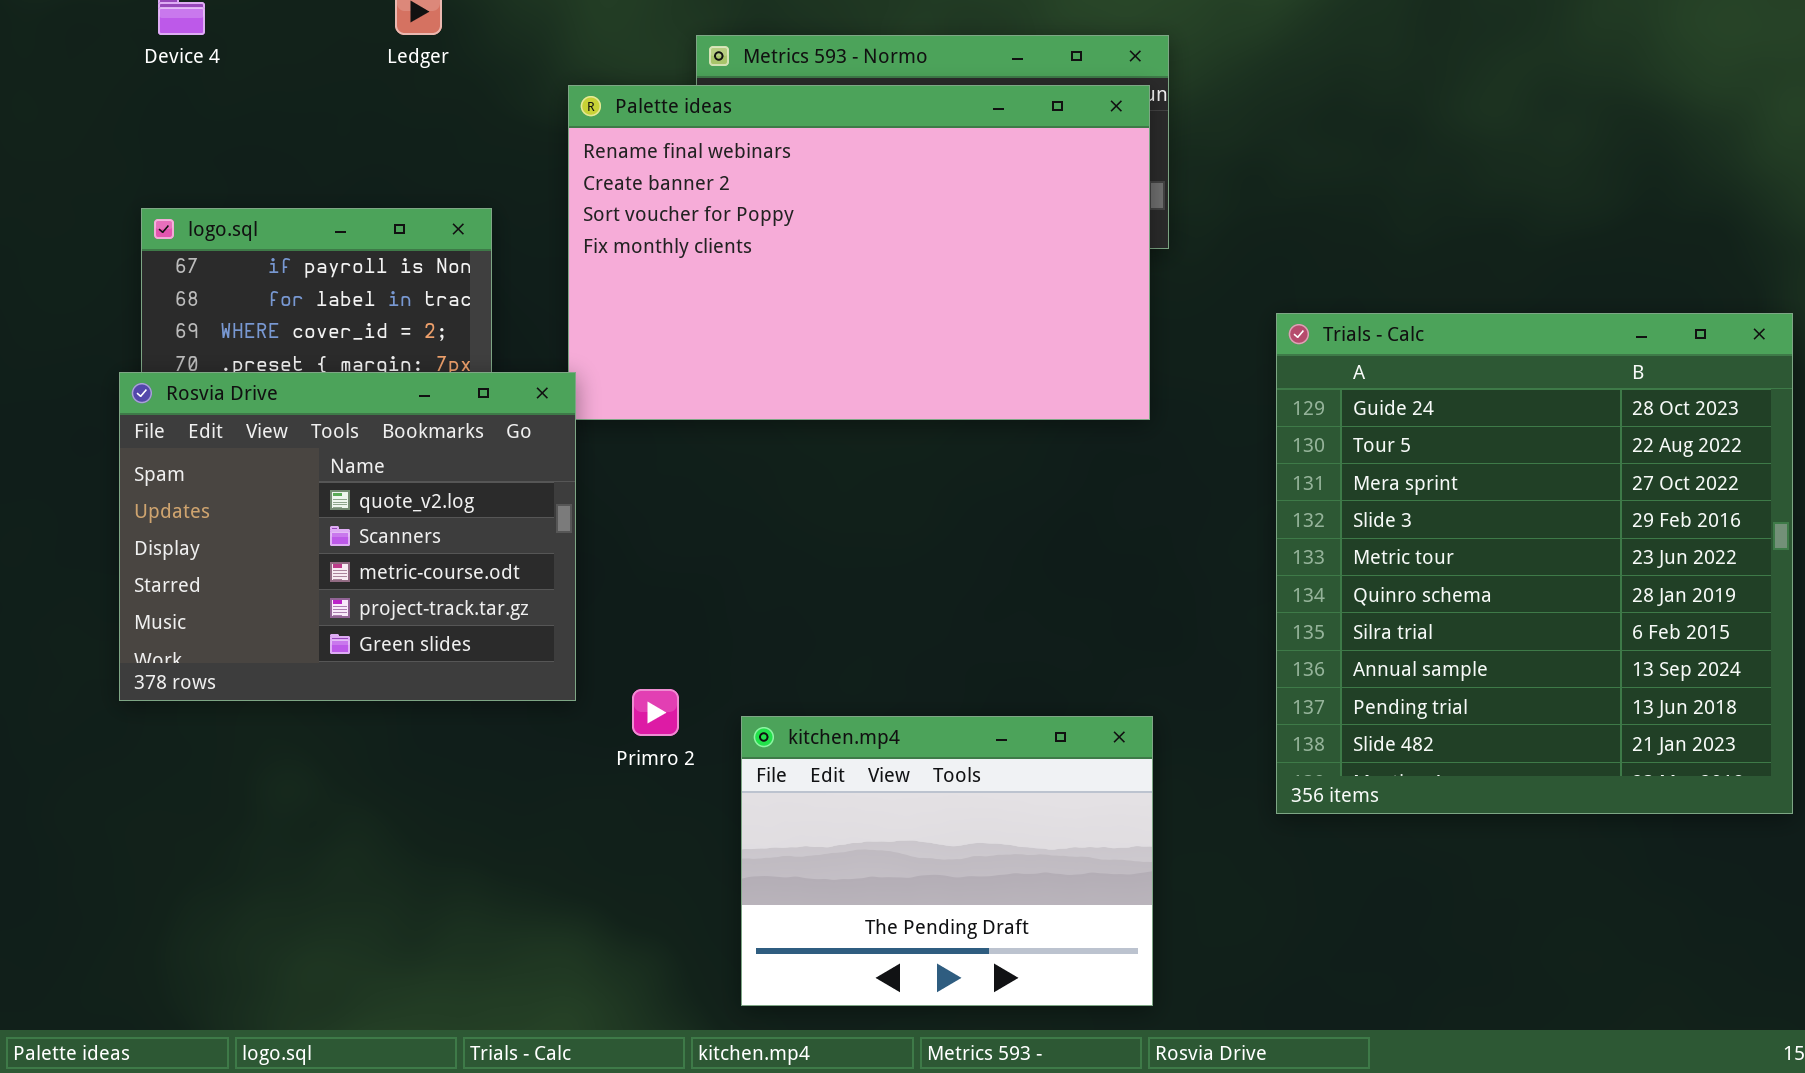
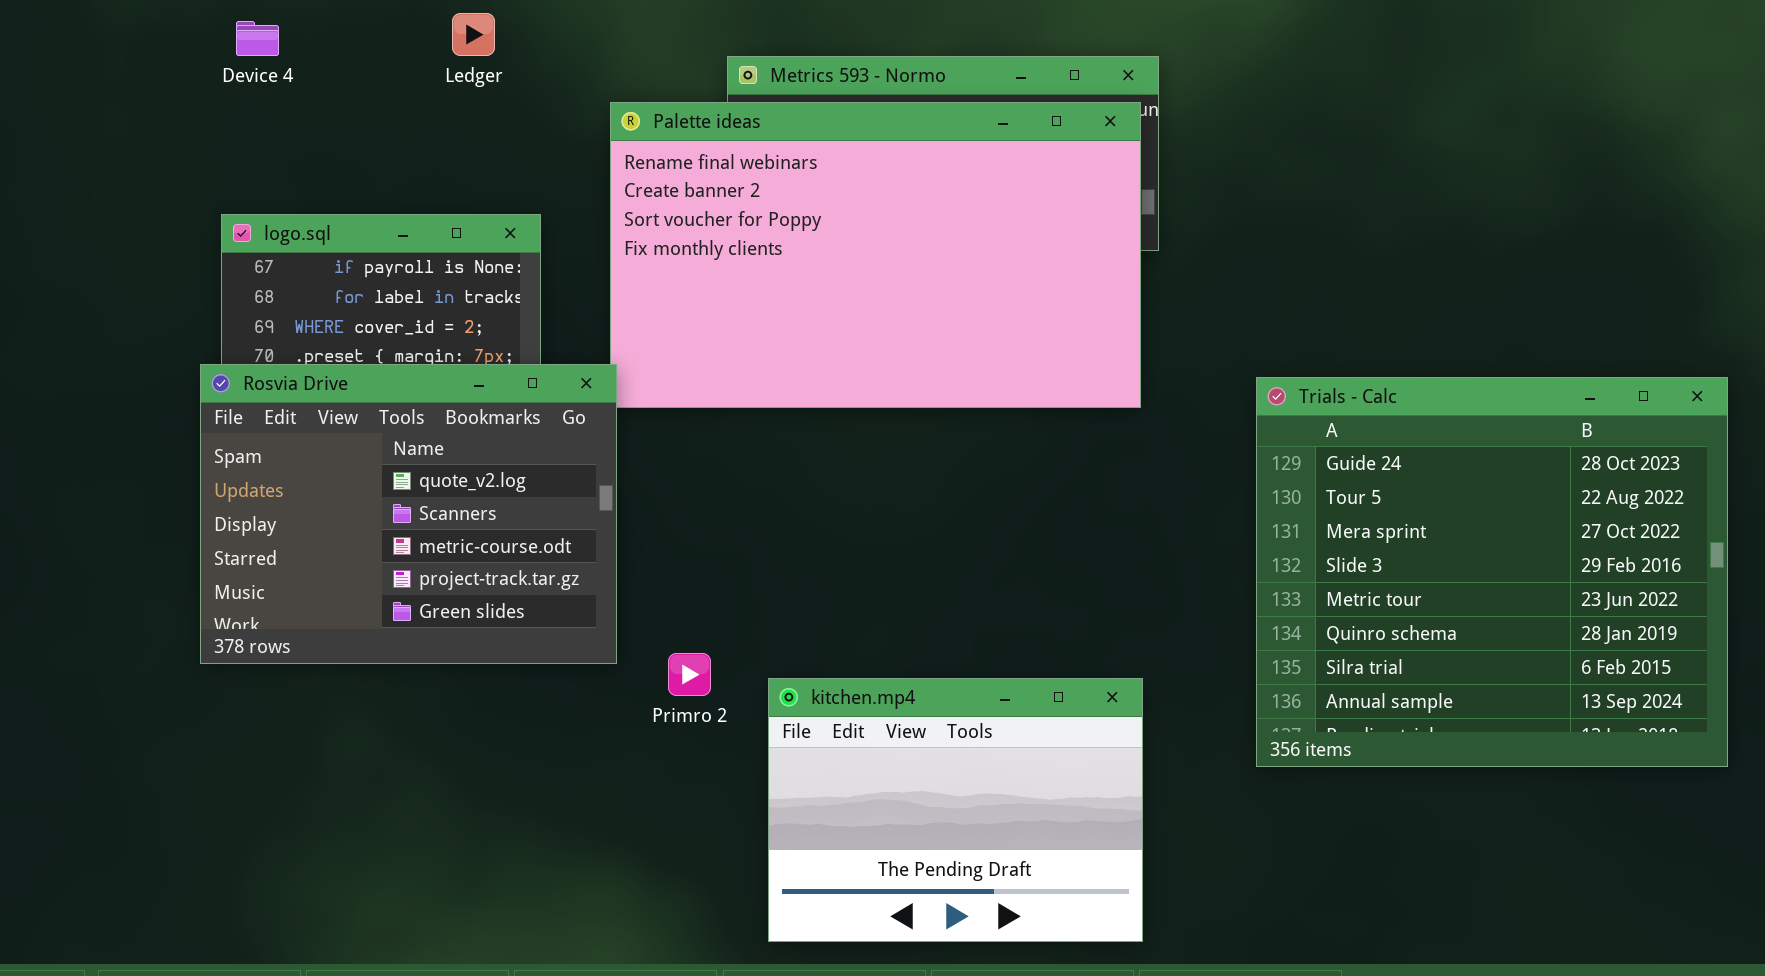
Trials - Calc: [1276,313,1793,814] -> [1256,377,1728,767], resized

